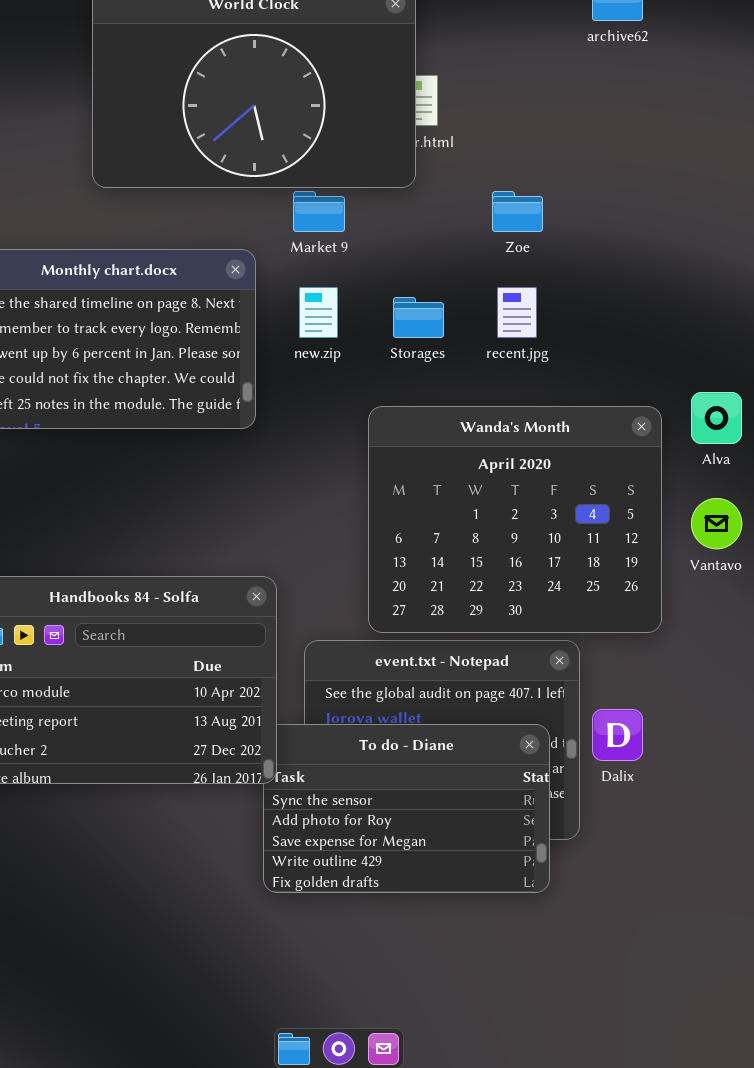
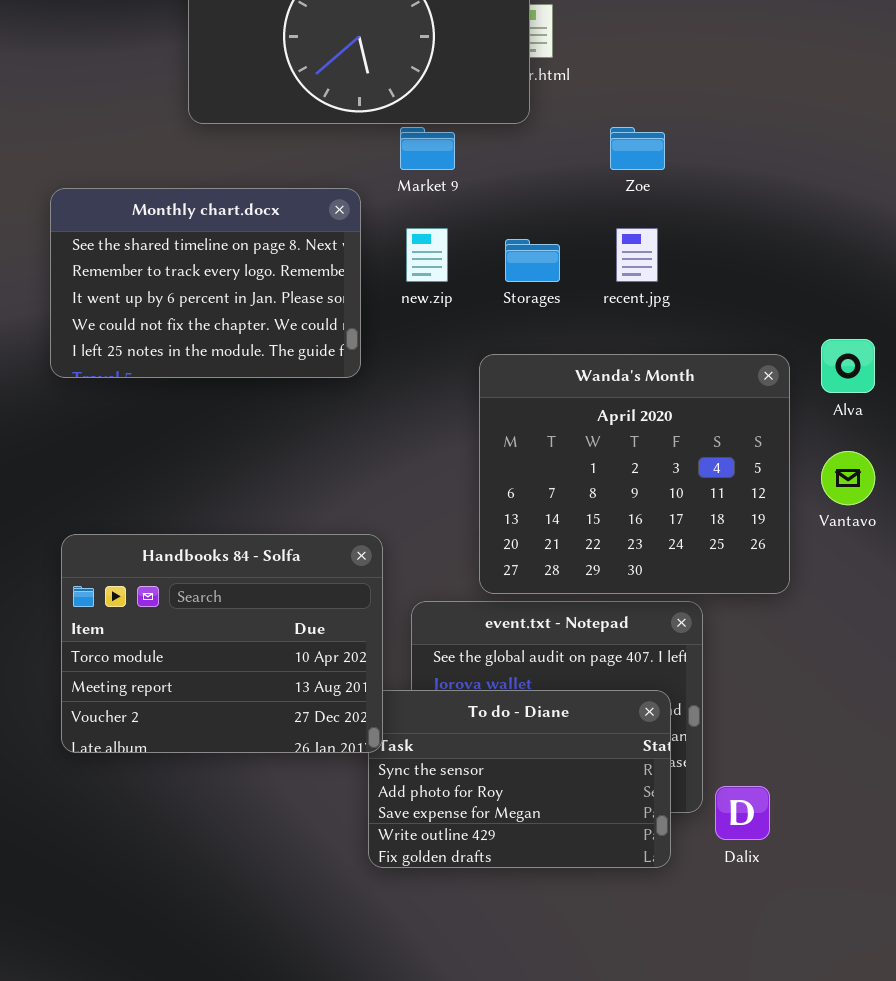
Dalix: [592,709,643,761] -> [715,786,770,840], moved

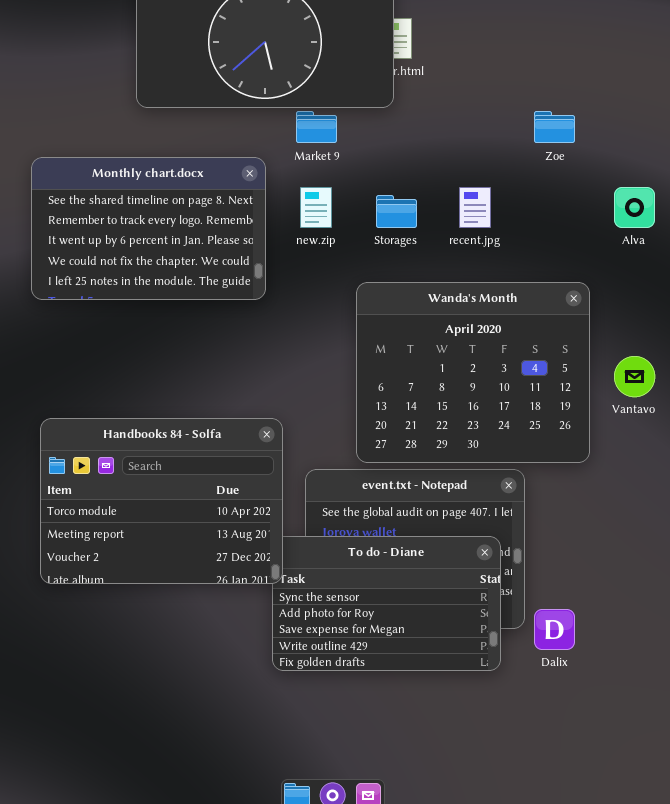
Zoe: [610,127,665,170] -> [534,111,575,143], moved
Alva: [821,339,875,393] -> [614,187,655,228], moved

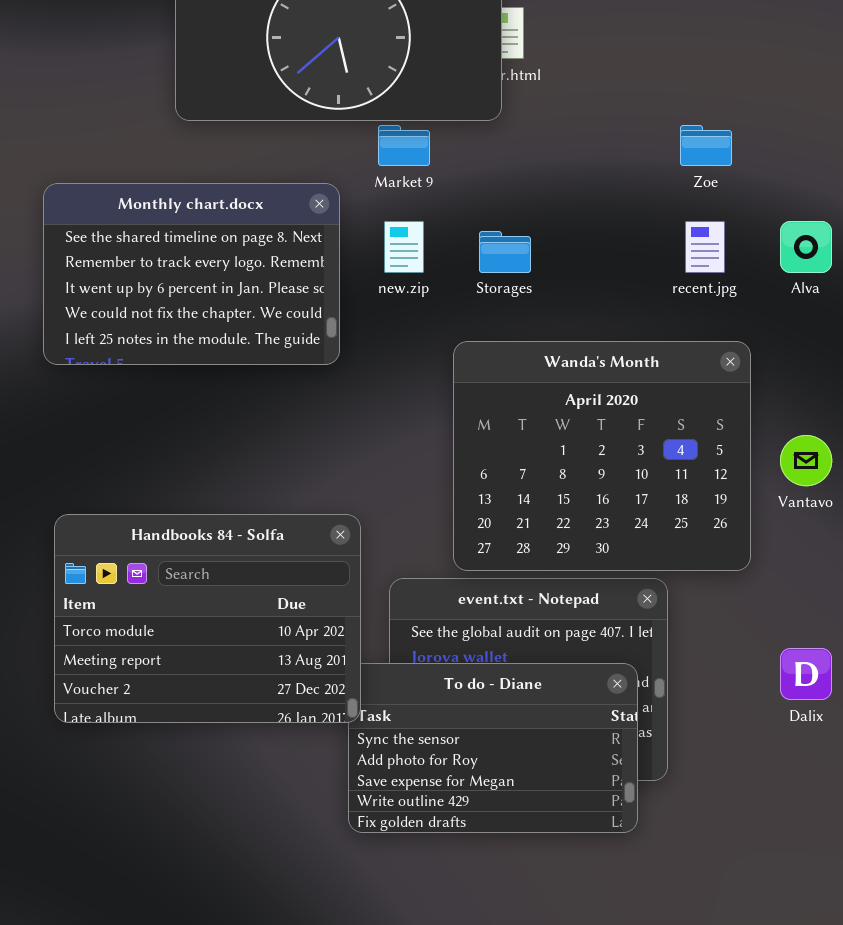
recent.jpg: [459,187,491,228] -> [685,221,725,273], moved
Dalix: [534,609,575,650] -> [780,648,832,700], moved

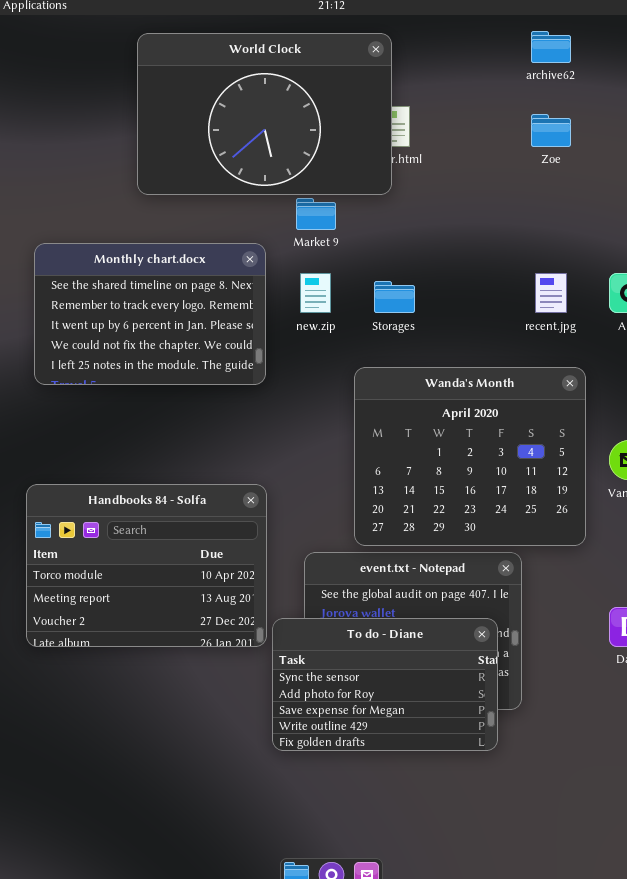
Zoe: [680,125,732,166] -> [531,114,571,147], moved
Handbooks 84 - Solfa: [54,514,361,723] -> [26,484,267,647], moved

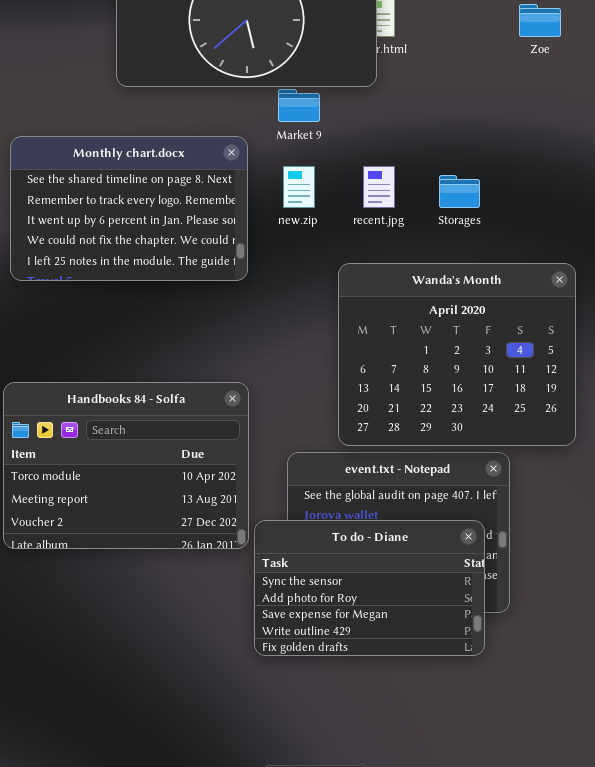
recent.jpg: [535,273,567,313] -> [363,166,395,208], moved
Storages: [374,281,415,313] -> [439,175,480,208], moved

